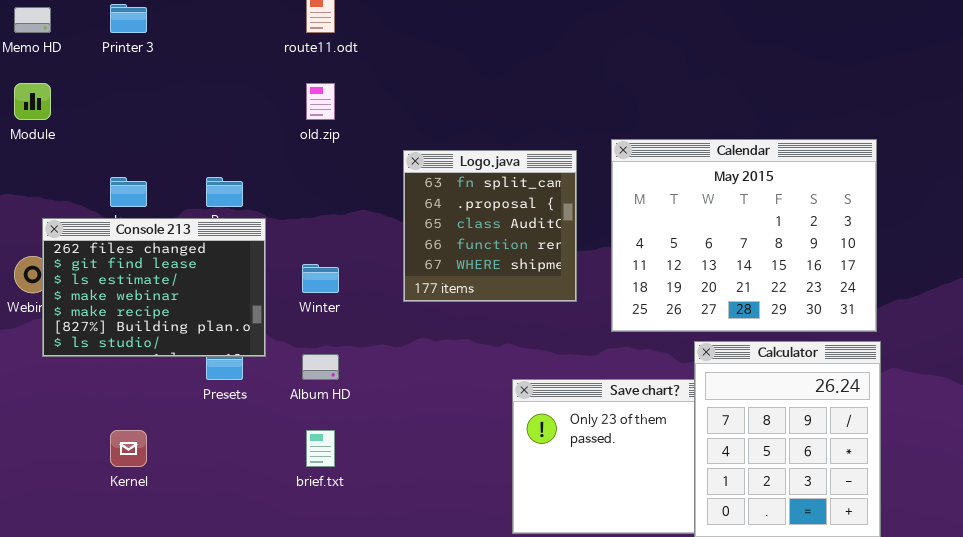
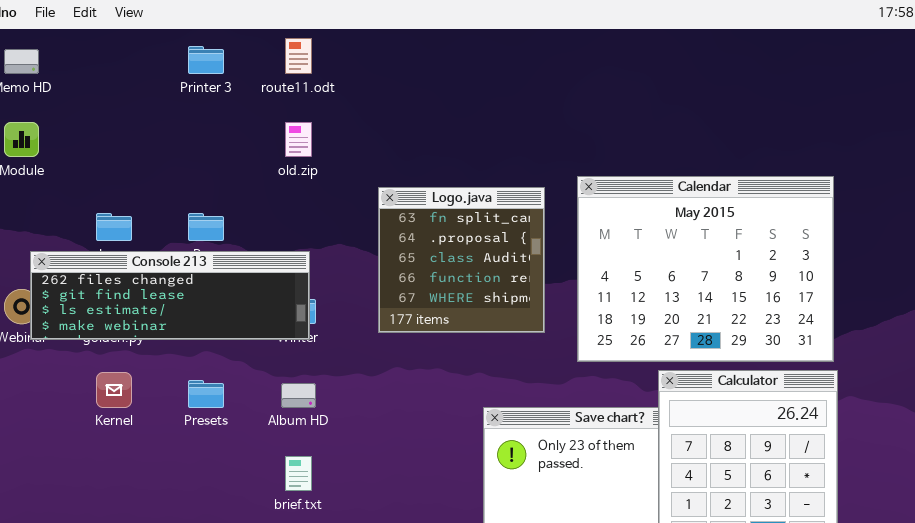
Printer 3: [110,4,147,33] -> [188,46,224,74], moved
Console 213: [42,218,266,357] -> [30,251,310,340], resized
Kernel: [110,430,147,467] -> [96,372,132,408], moved

